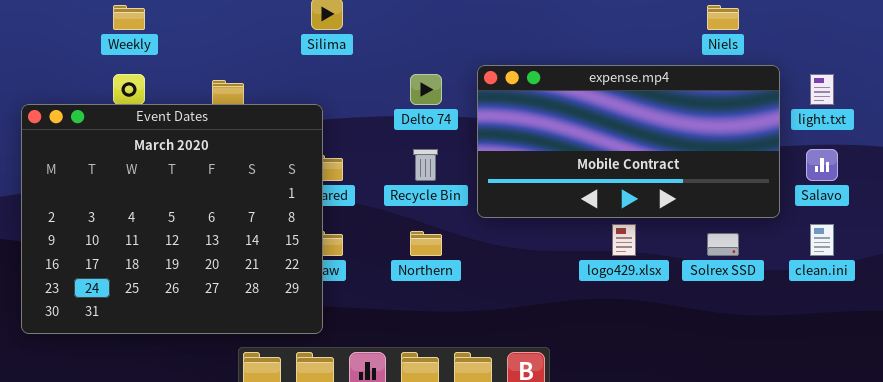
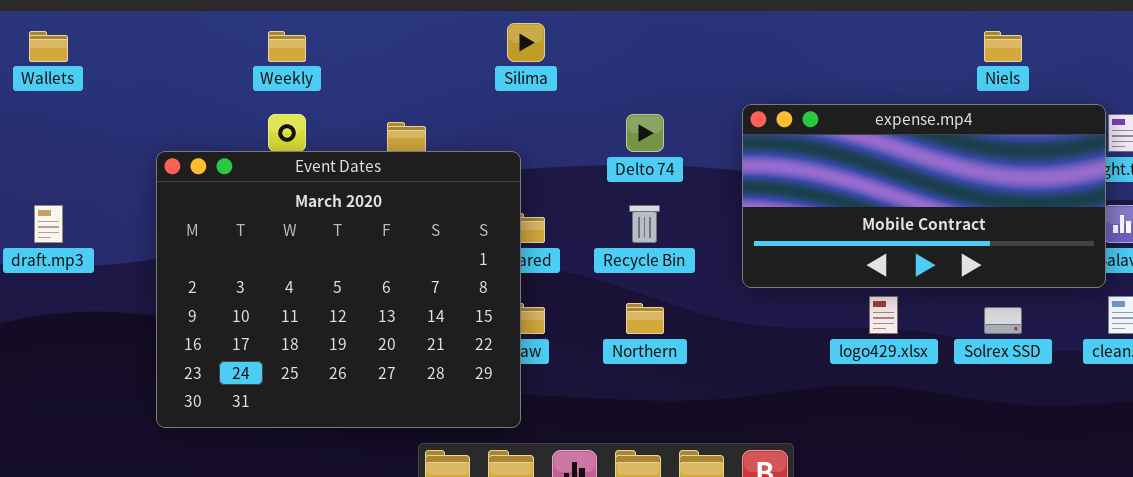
expense.mp4: [477,65,780,218] -> [742,104,1106,288], moved

